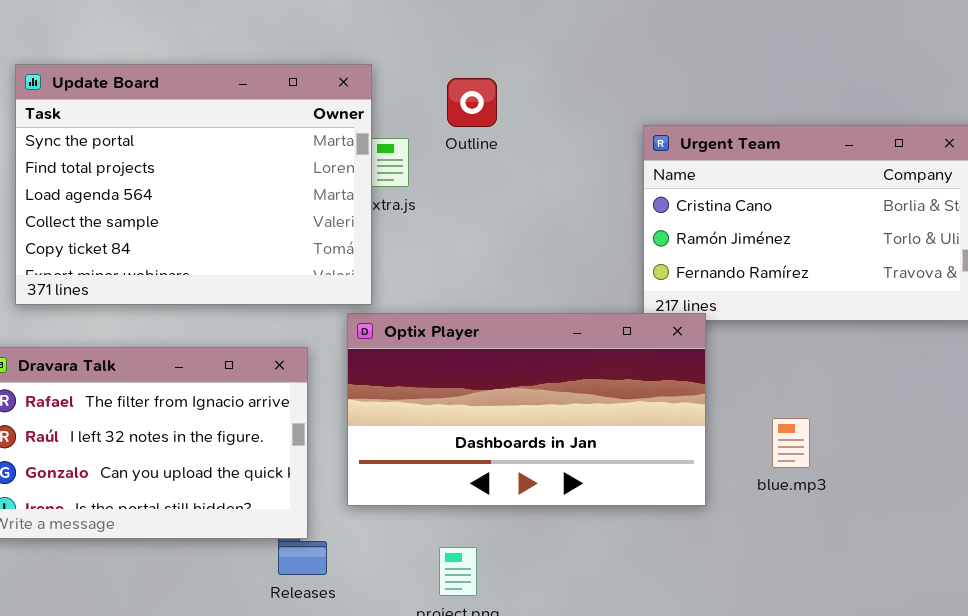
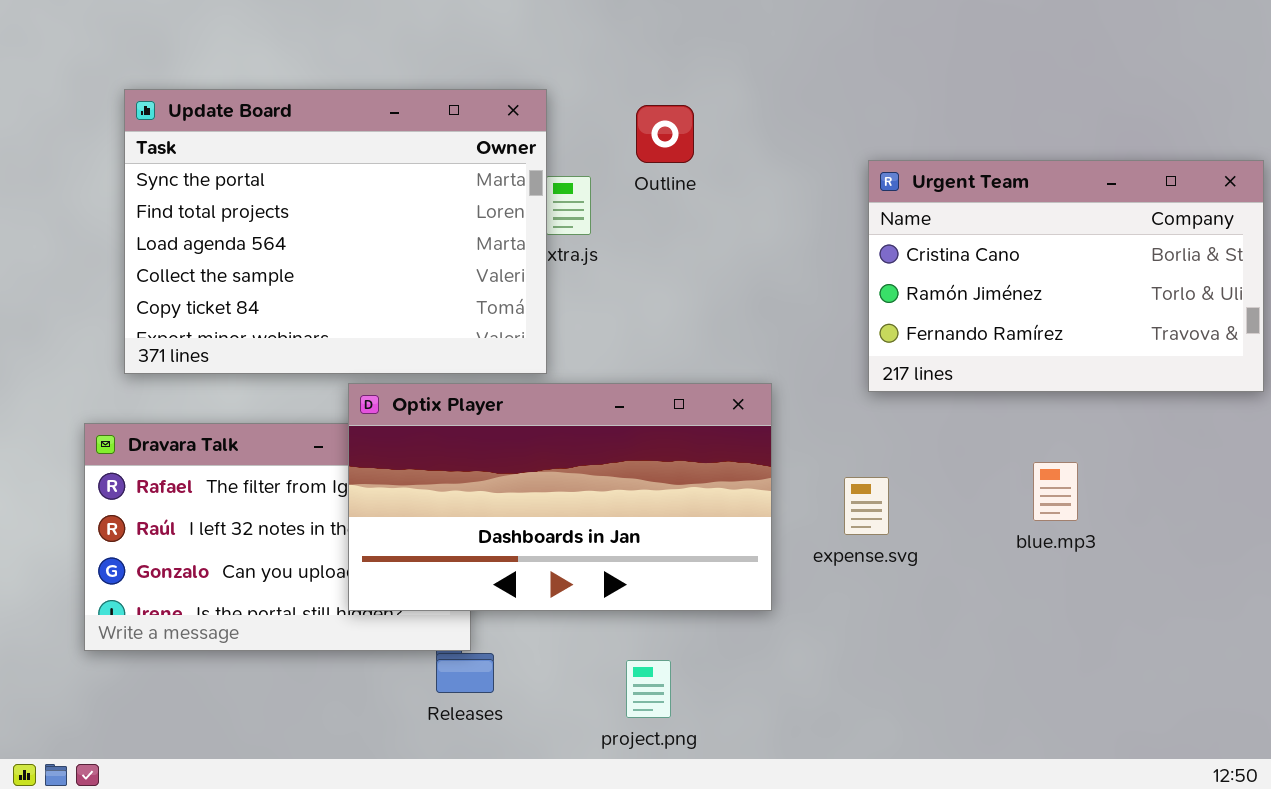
Optix Player: [347,313,706,506] -> [348,383,772,611], moved
blue.mp3: [772,418,810,468] -> [1033,462,1078,521], moved

